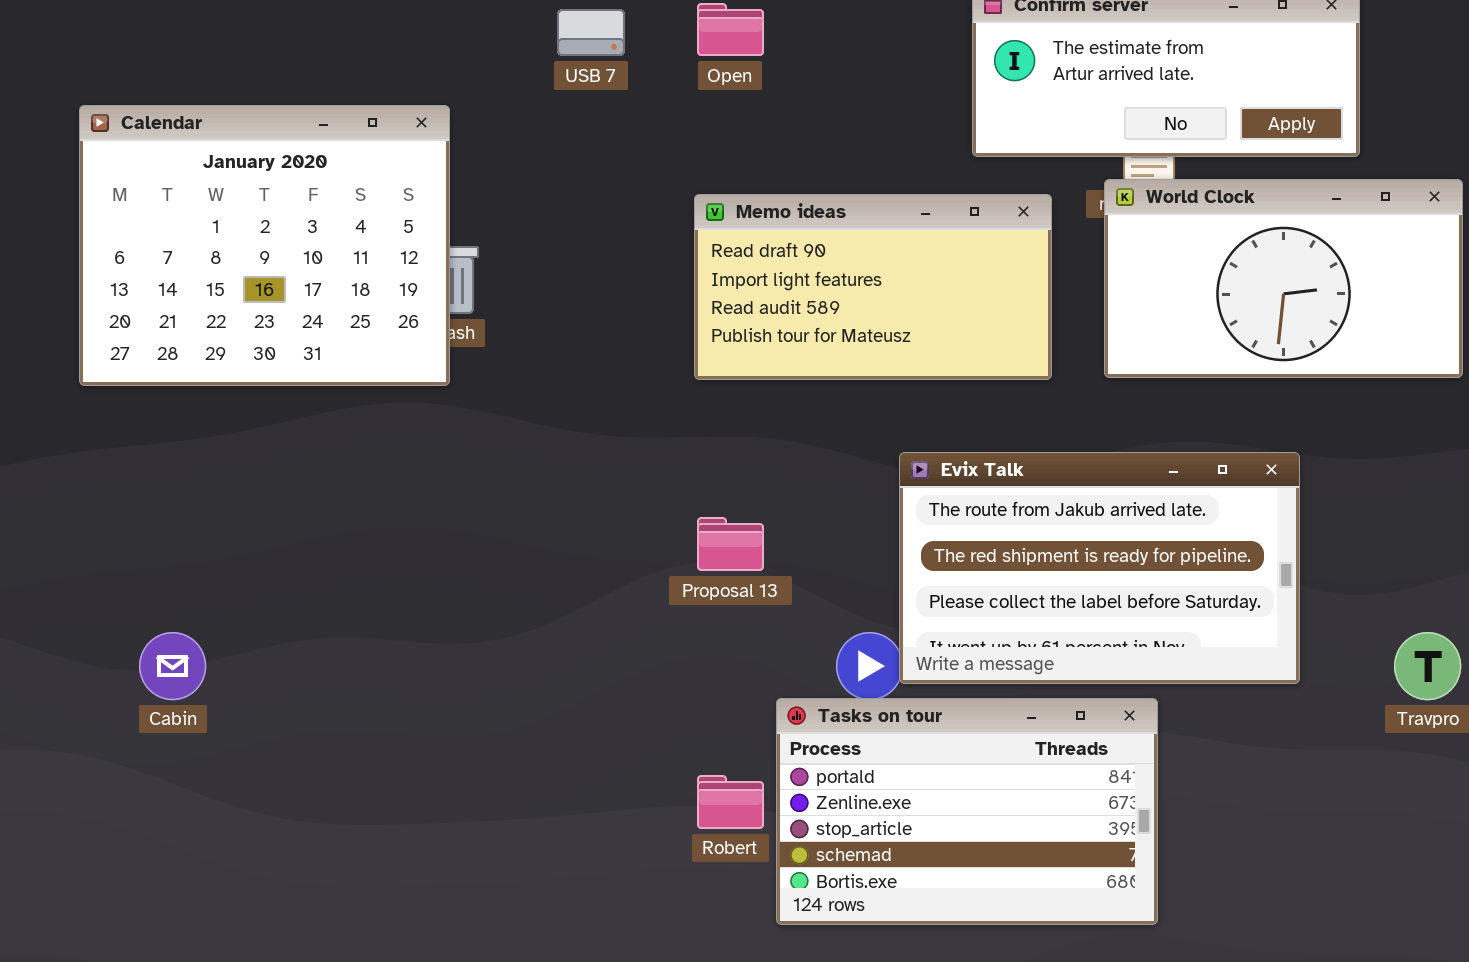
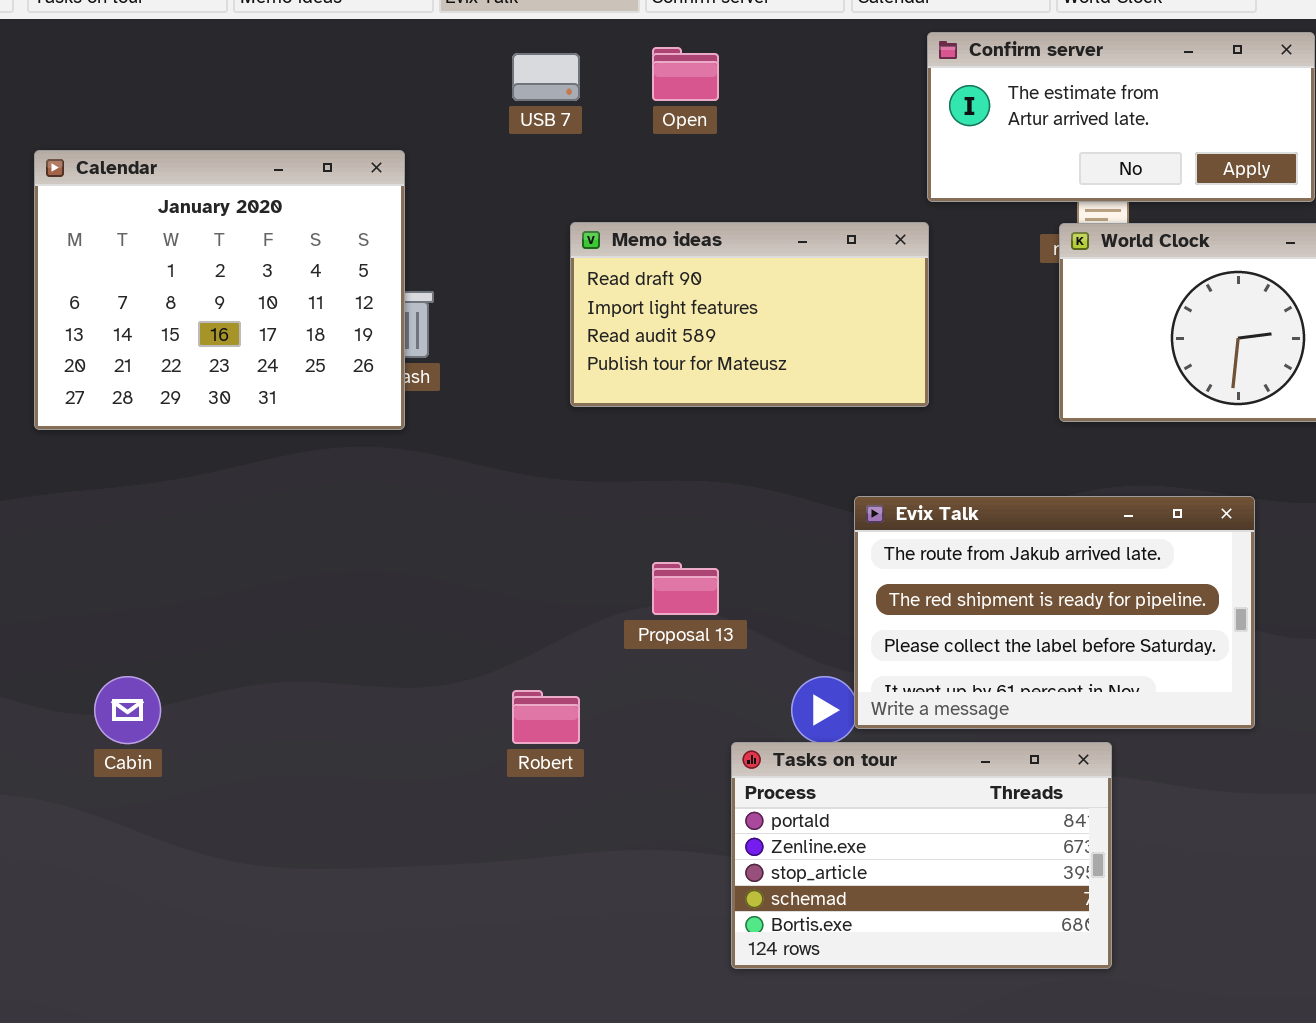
Memo ideas: [694,194,1052,380] -> [570,222,929,407], moved
Robert: [697,775,764,829] -> [512,690,580,744], moved

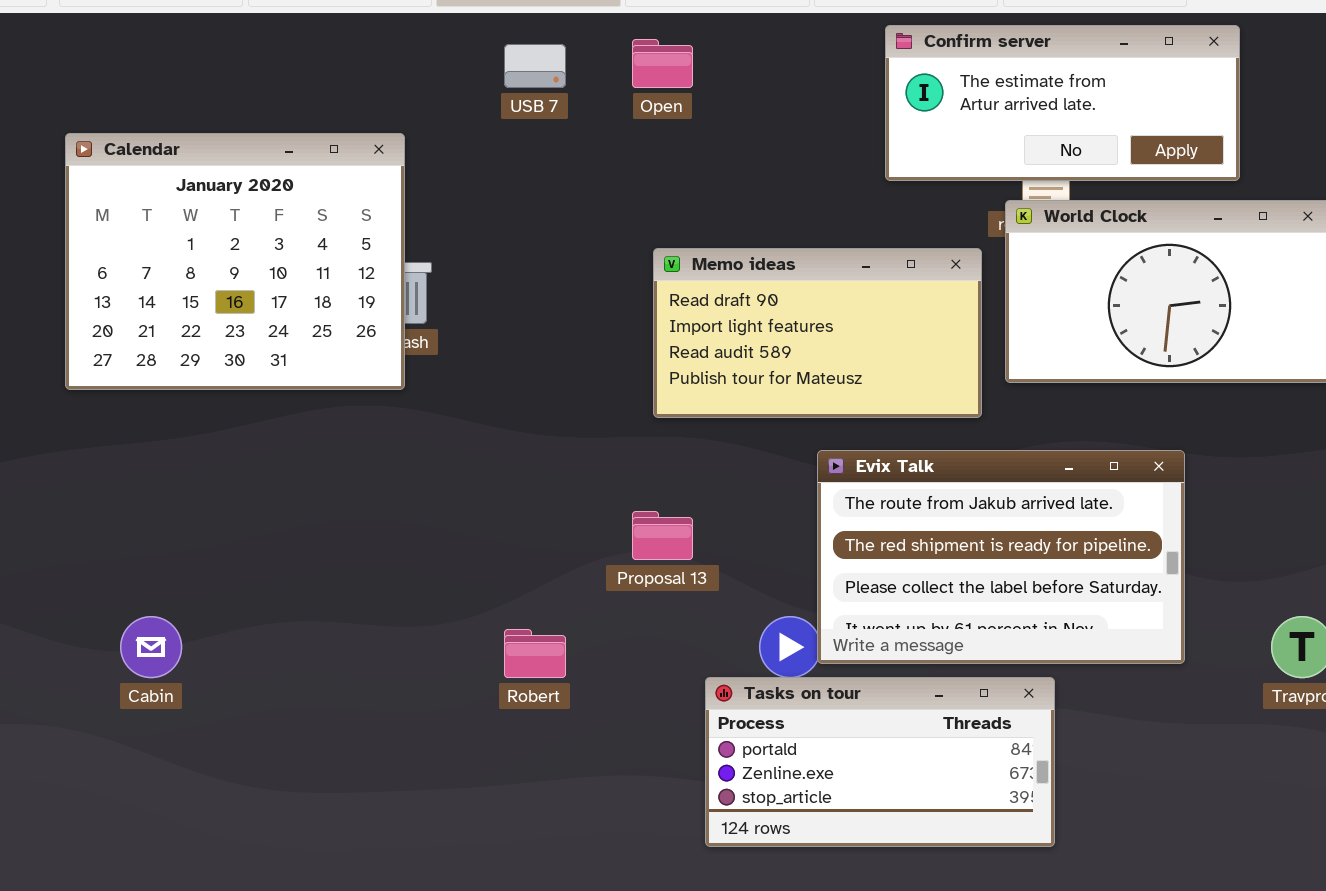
Memo ideas: [570,222,929,407] -> [653,248,982,418], moved
Tasks on tour: [731,742,1112,969] -> [705,677,1055,847], resized

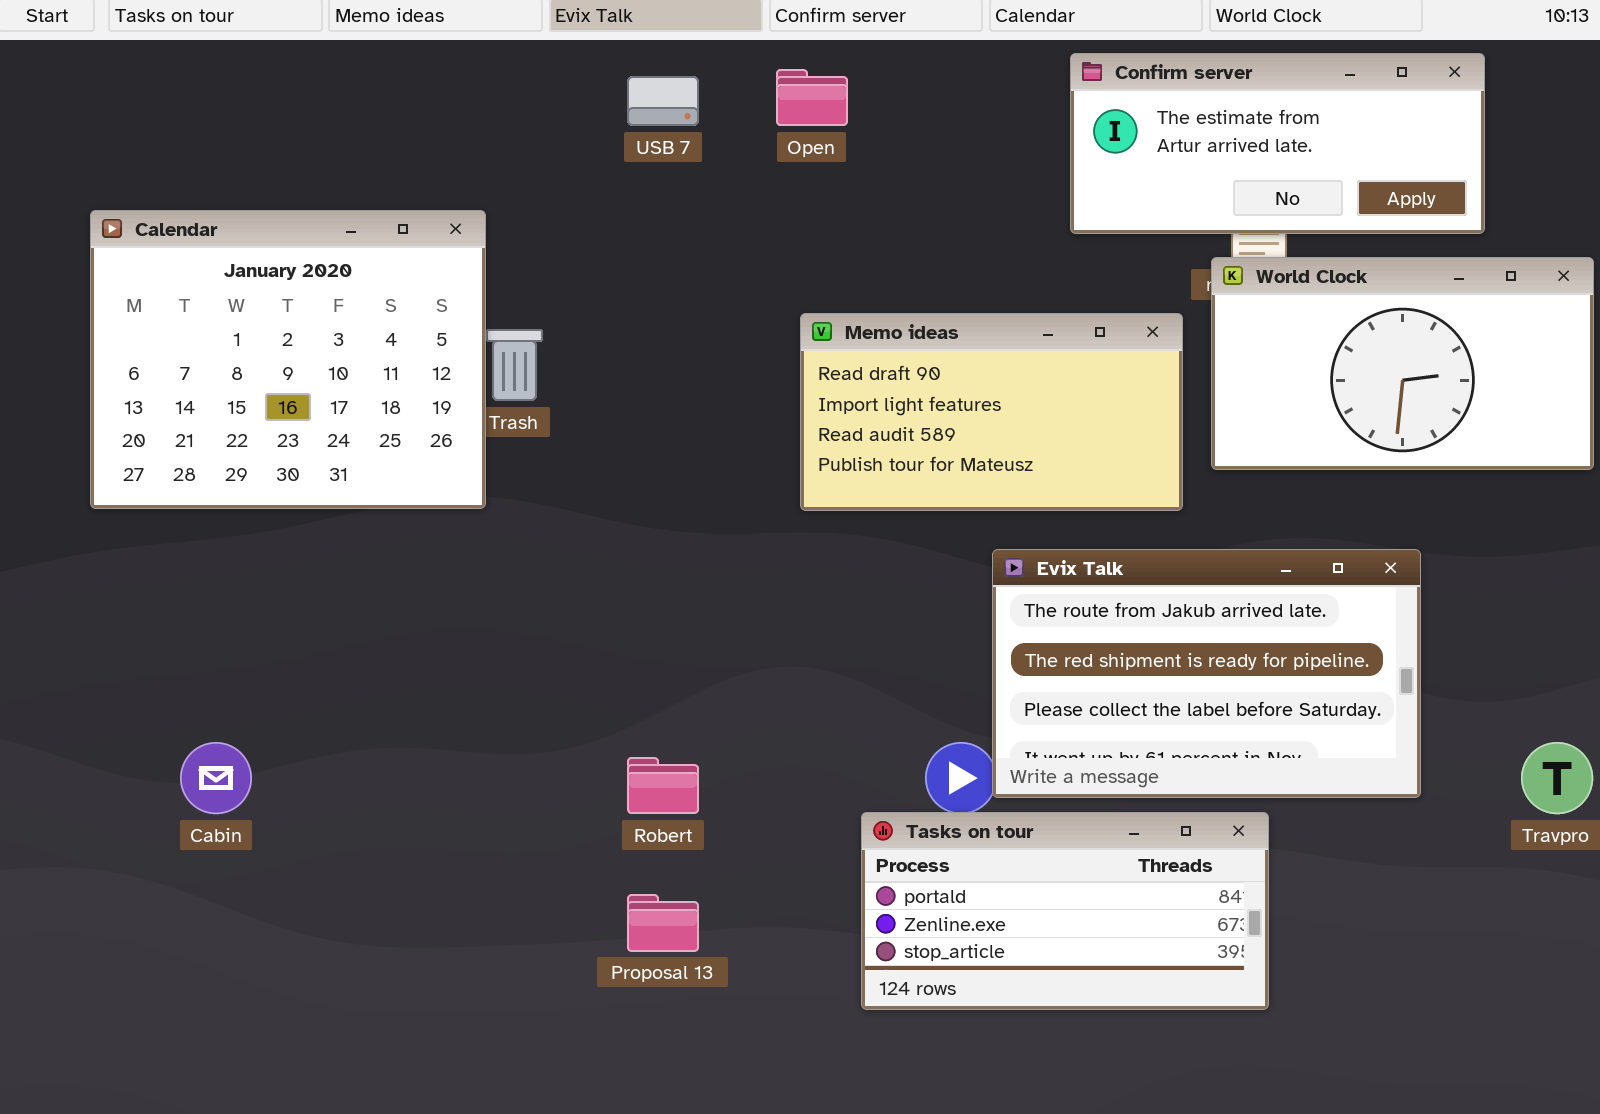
Calendar: [65,133,405,390] -> [90,210,486,509], moved
Proposal 13: [632,511,693,560] -> [627,894,699,952], moved

